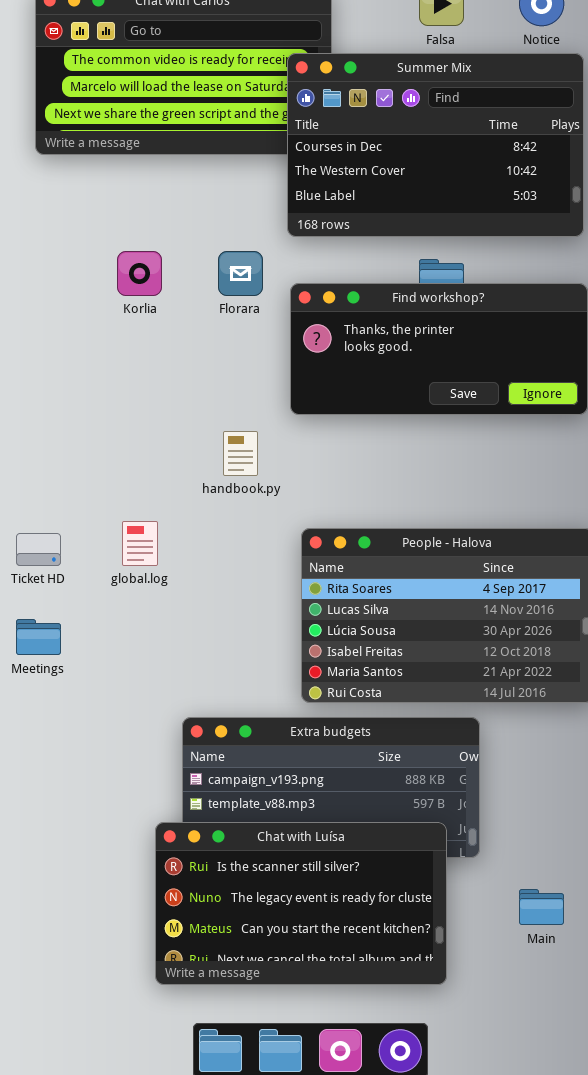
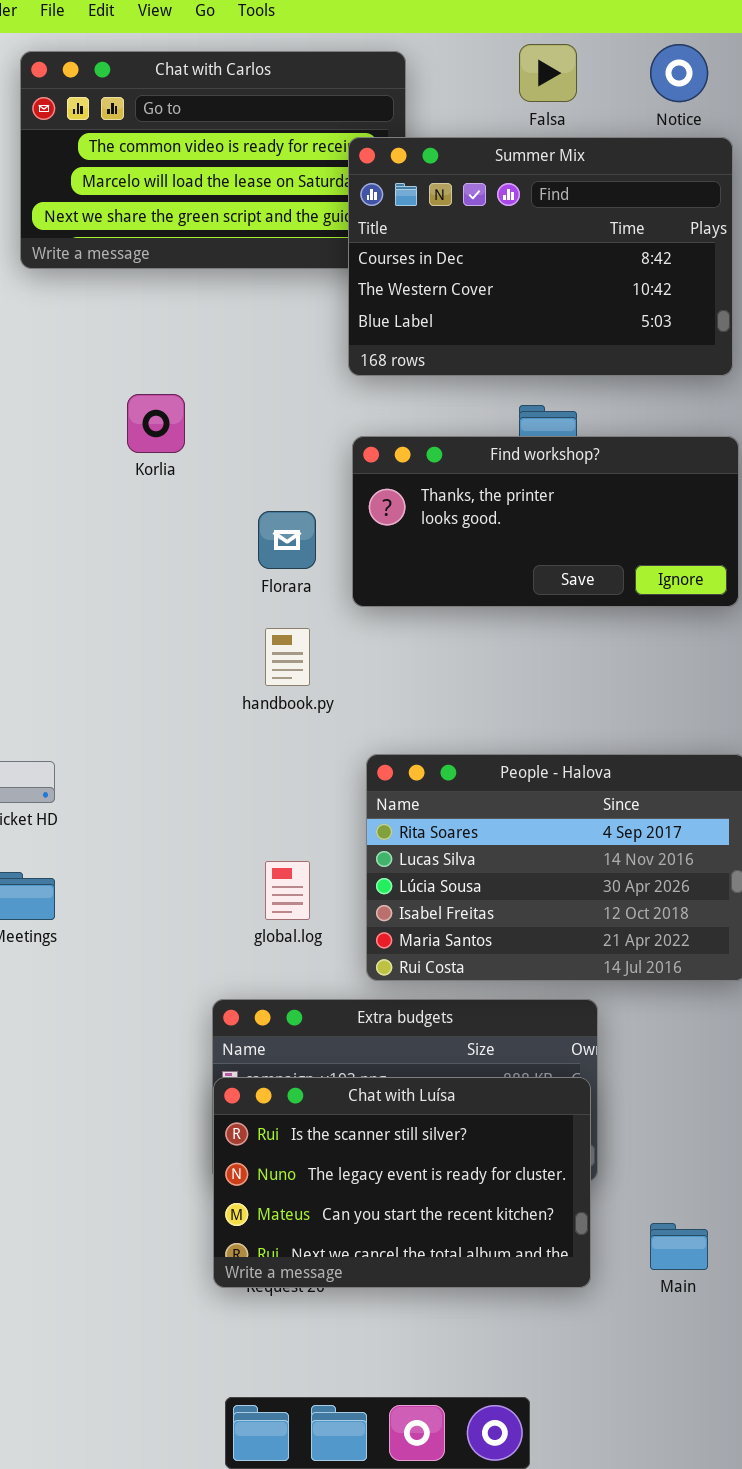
Florara: [218,251,263,296] -> [258,511,316,569], moved
global.log: [122,521,158,566] -> [265,861,310,920], moved
Chat with Luísa: [155,822,447,985] -> [213,1077,591,1288], moved

